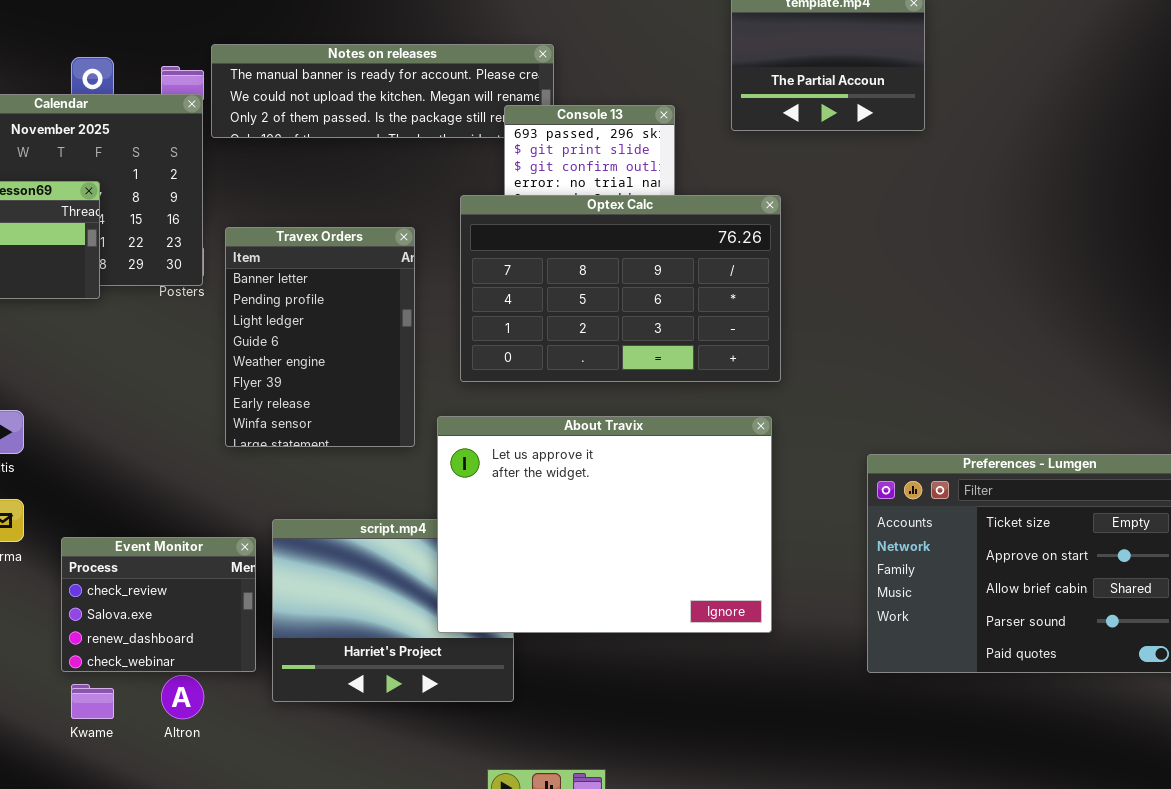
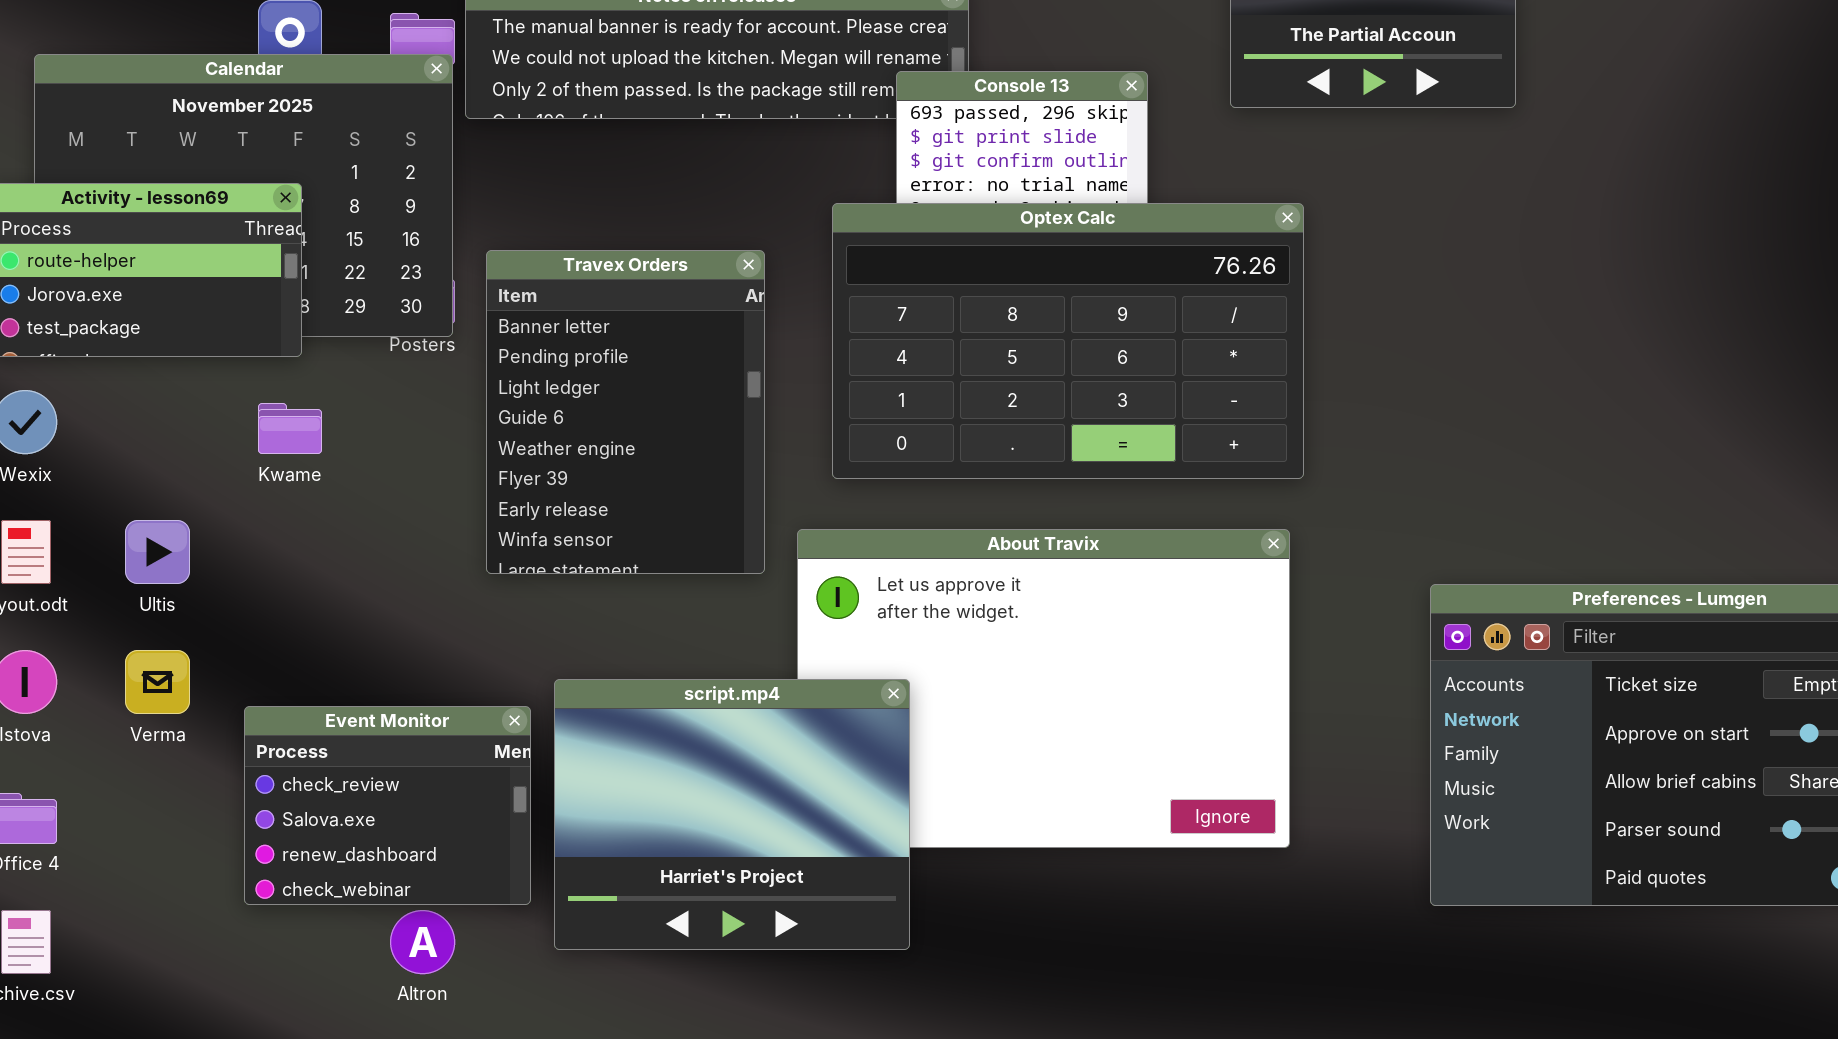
script.mp4: [272,519,514,702] -> [554,679,910,950], raised
Kwame: [71,684,114,719] -> [258,403,322,454], moved

